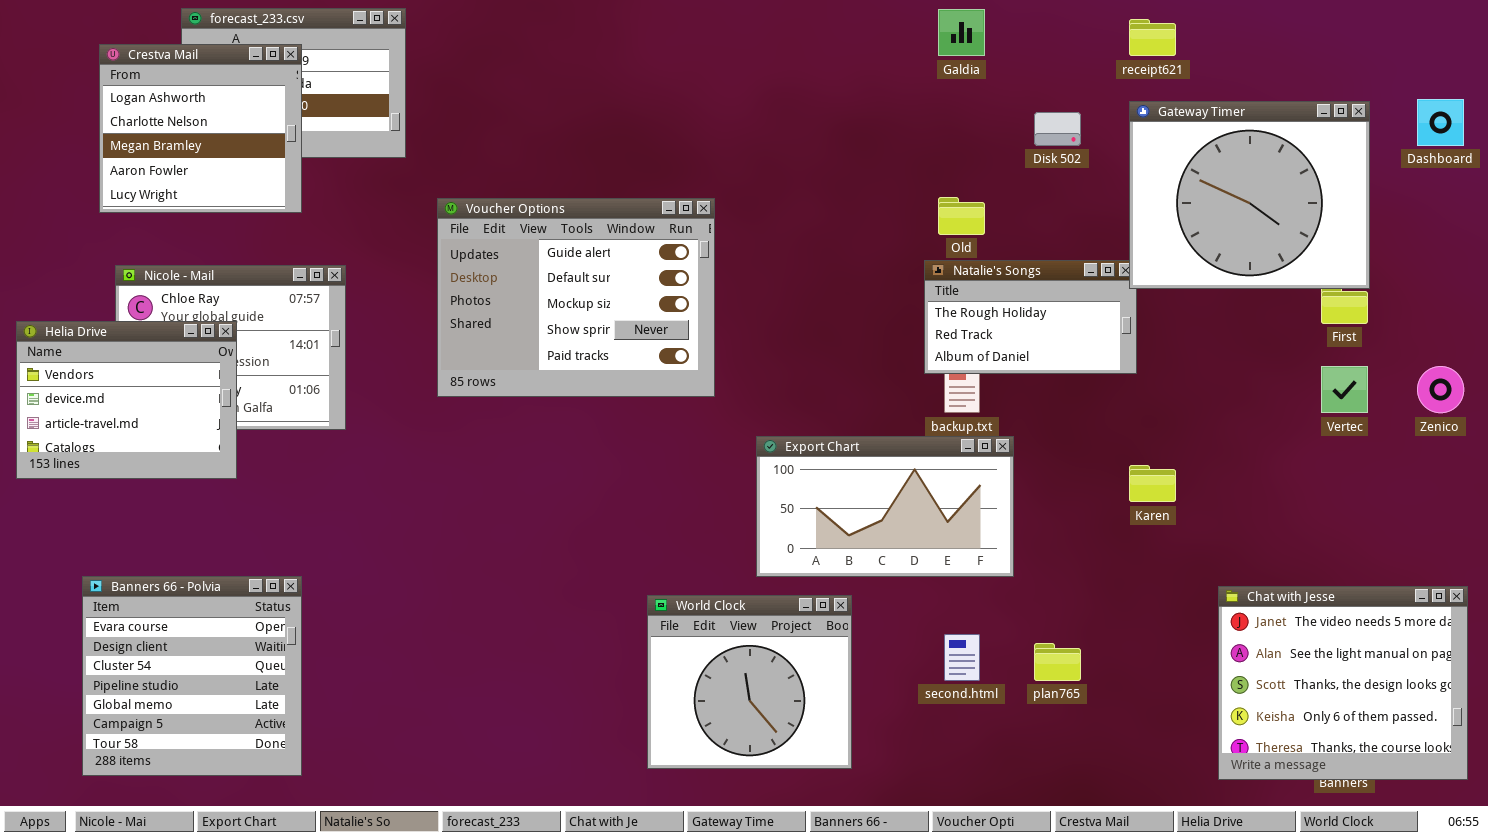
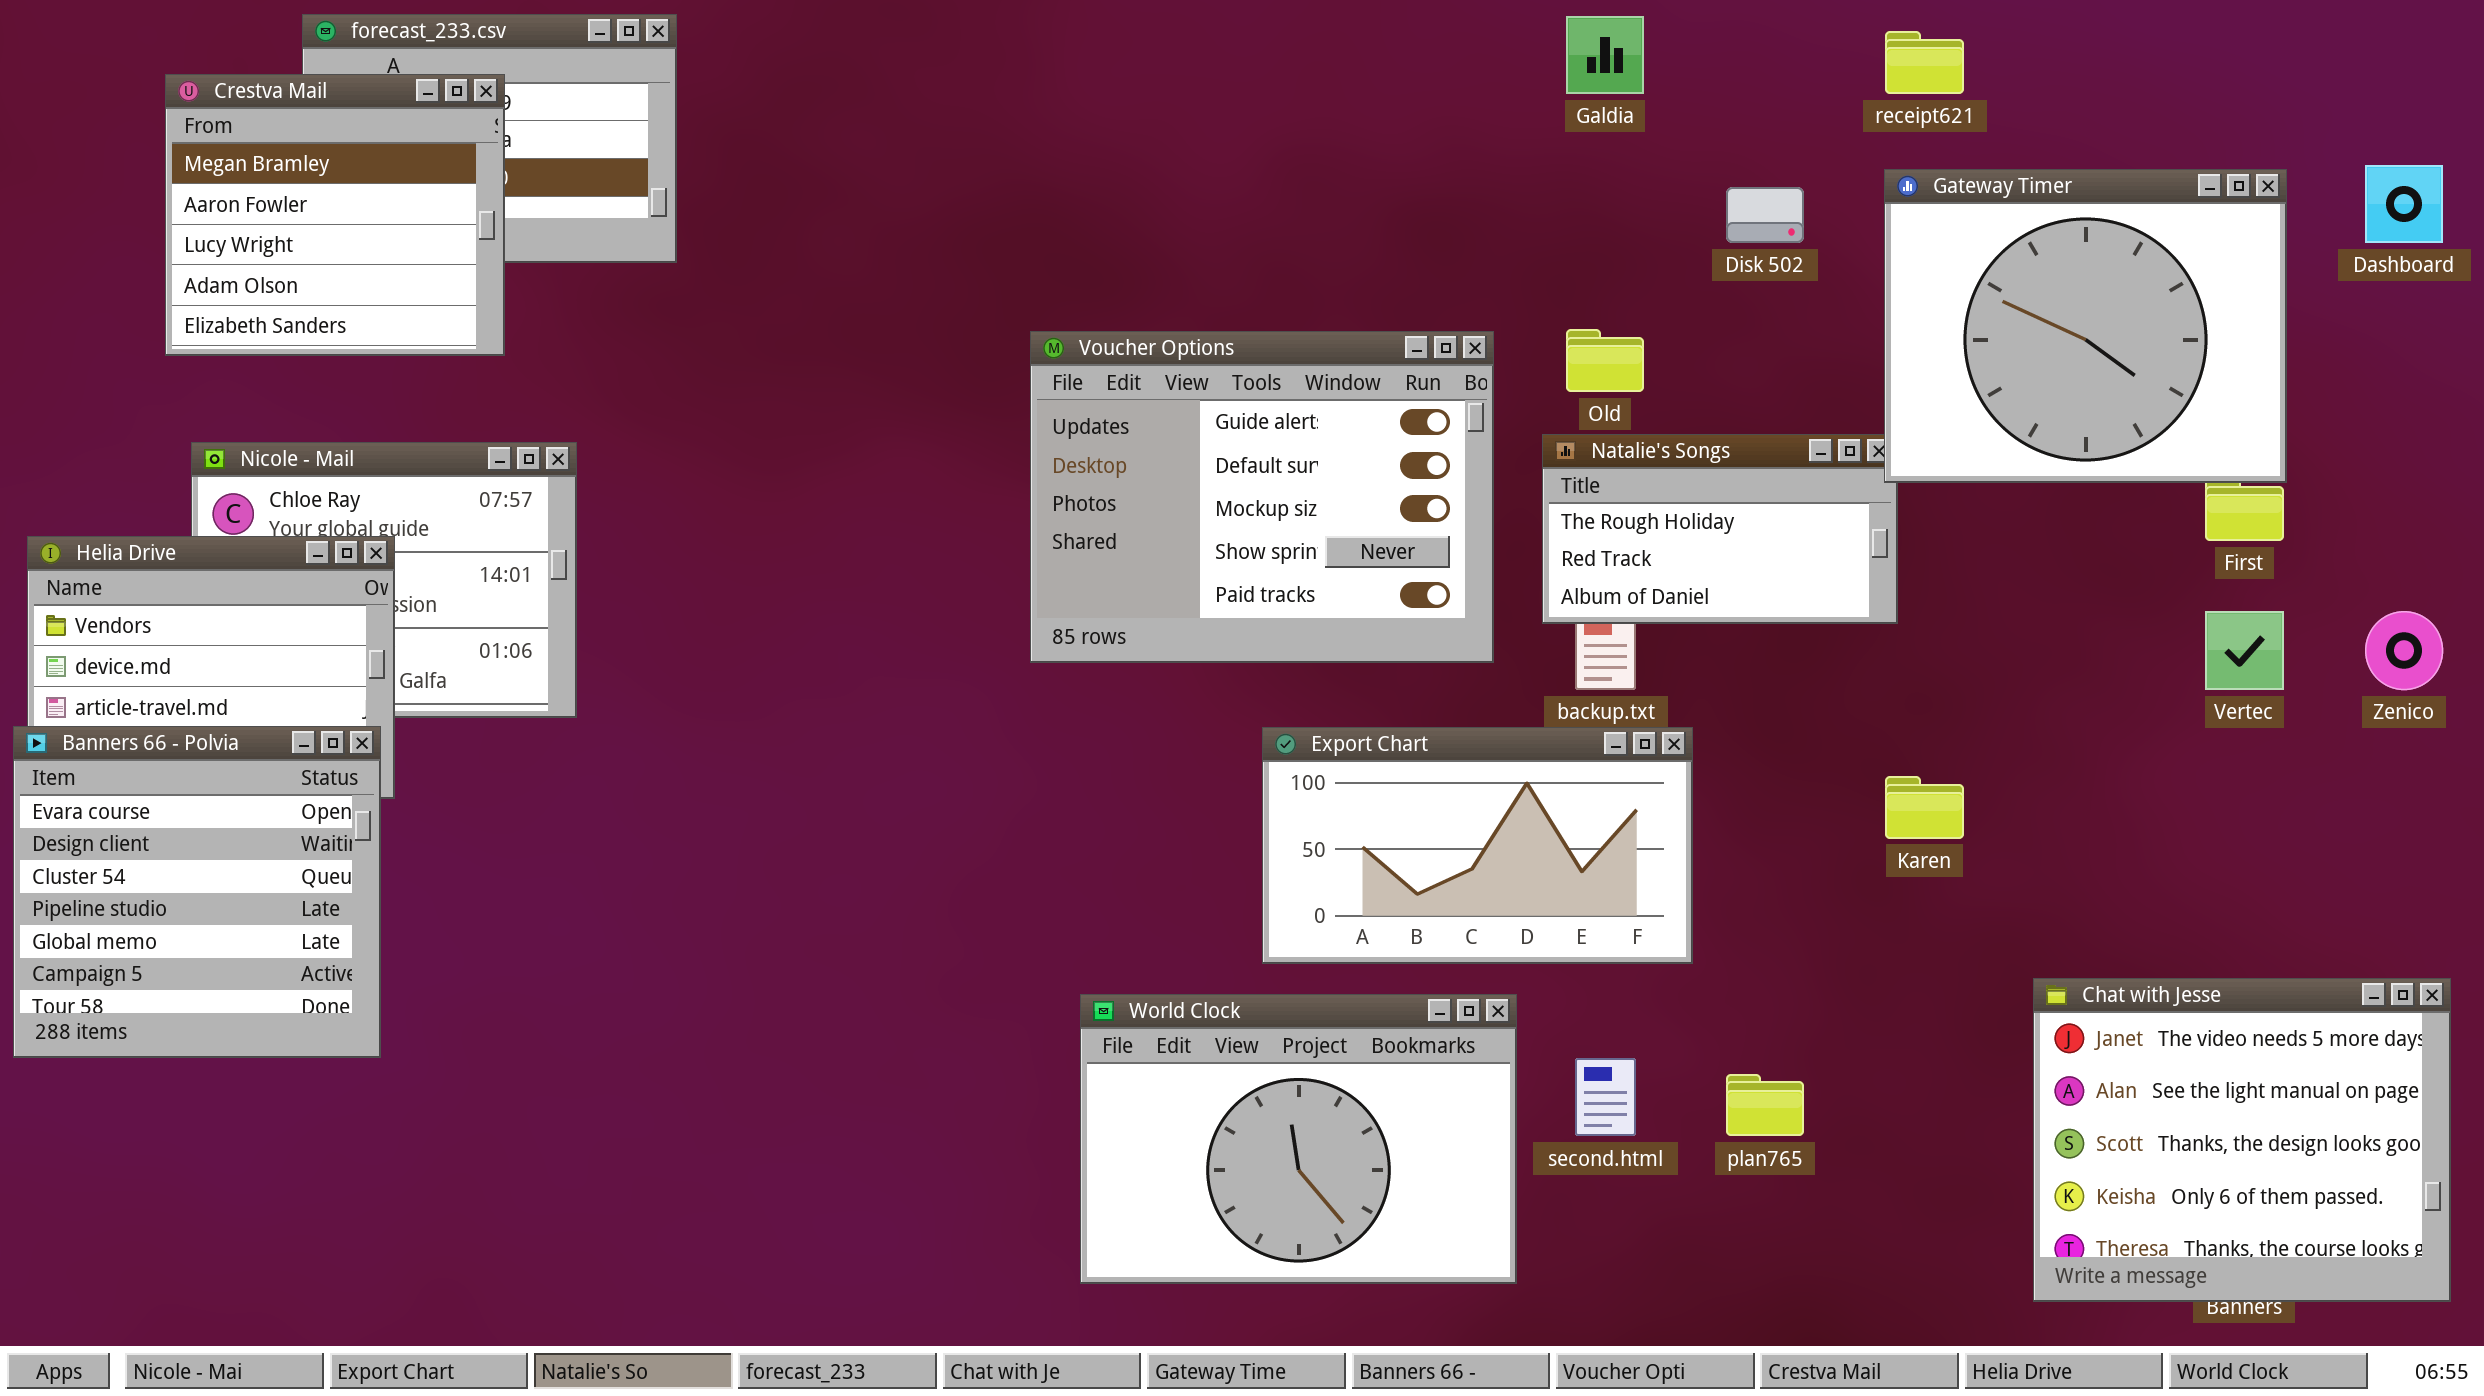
Crestva Mail: [99,44,302,213] -> [165,74,505,356], scrolled down 2 rows
Voucher Options: [437,198,715,397] -> [1030,331,1494,663], moved
Banners 66 - Polvia: [82,576,302,776] -> [13,726,381,1058], moved
World Clock: [647,595,852,769] -> [1080,994,1517,1284], resized

